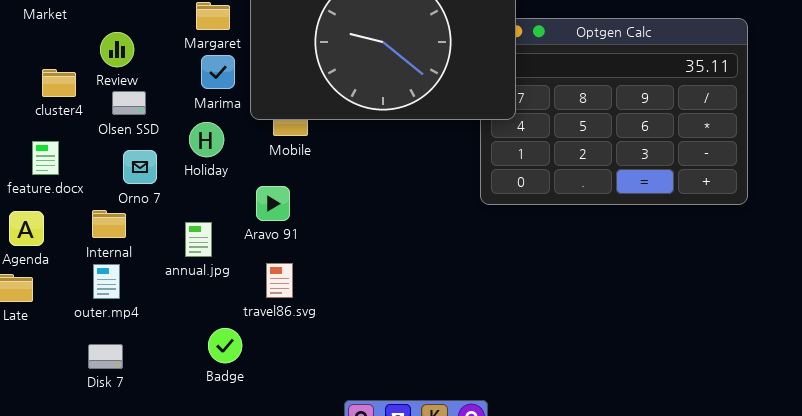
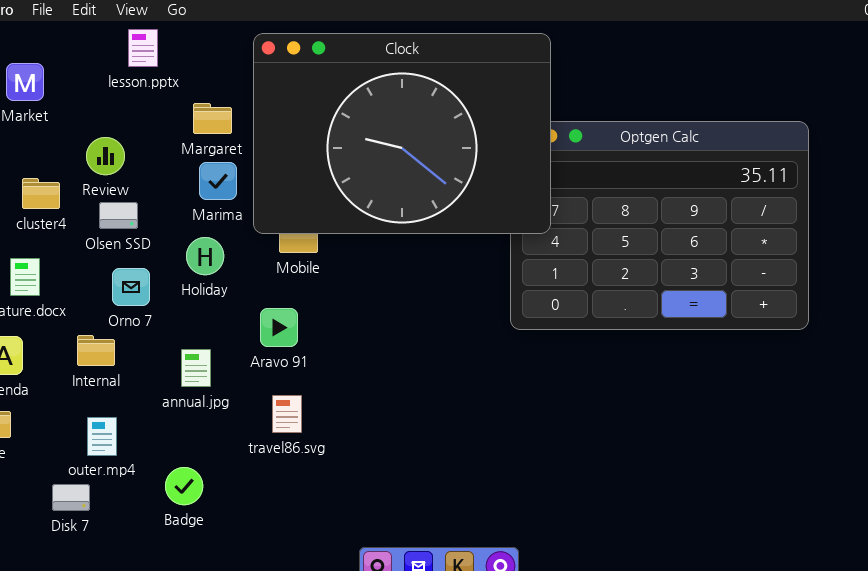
outer.mp4: [93,264,120,299] -> [87,417,117,456], moved
Badge: [208,328,242,363] -> [165,467,203,505], moved
Disk 7: [88,344,123,369] -> [52,484,90,511], moved

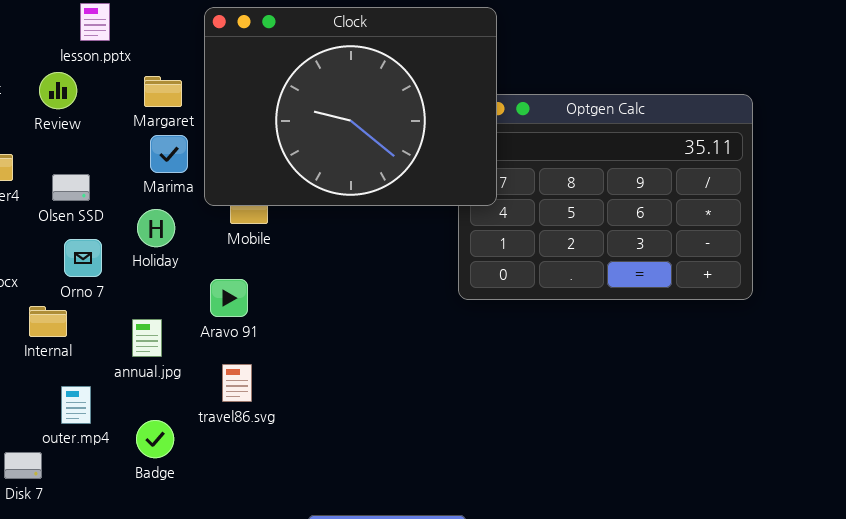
Review: [86,137,125,175] -> [39,72,77,109], moved
outer.mp4: [87,417,117,456] -> [61,386,91,424], moved
Badge: [165,467,203,505] -> [136,420,174,458], moved

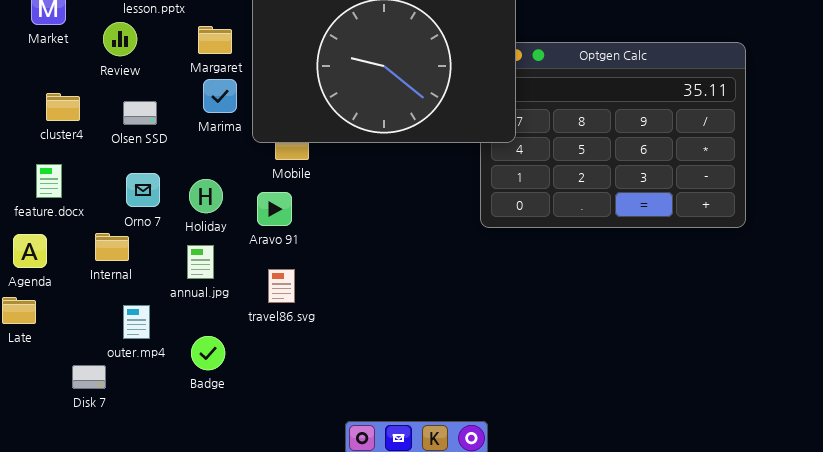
Olsen SSD: [52,174,90,201] -> [123,101,157,125], moved
Holiday: [137,209,175,247] -> [189,179,223,213], moved
Aravo 91: [210,279,248,317] -> [257,192,292,226], moved
travel86.svg: [222,364,252,402] -> [268,269,295,303], moved

